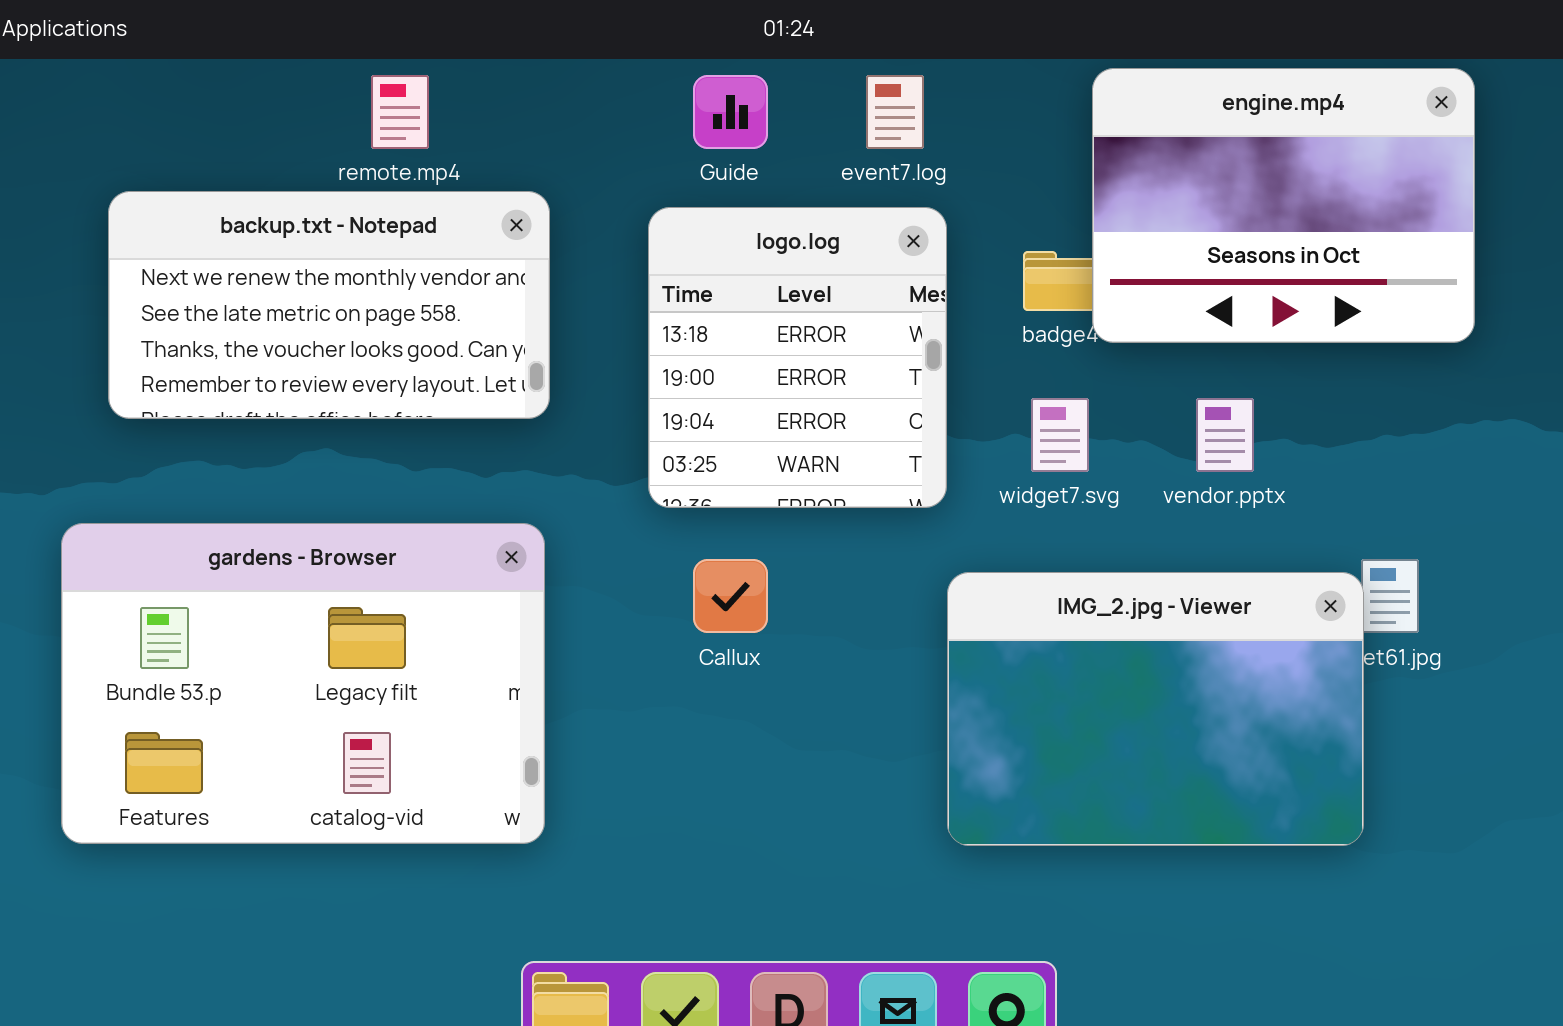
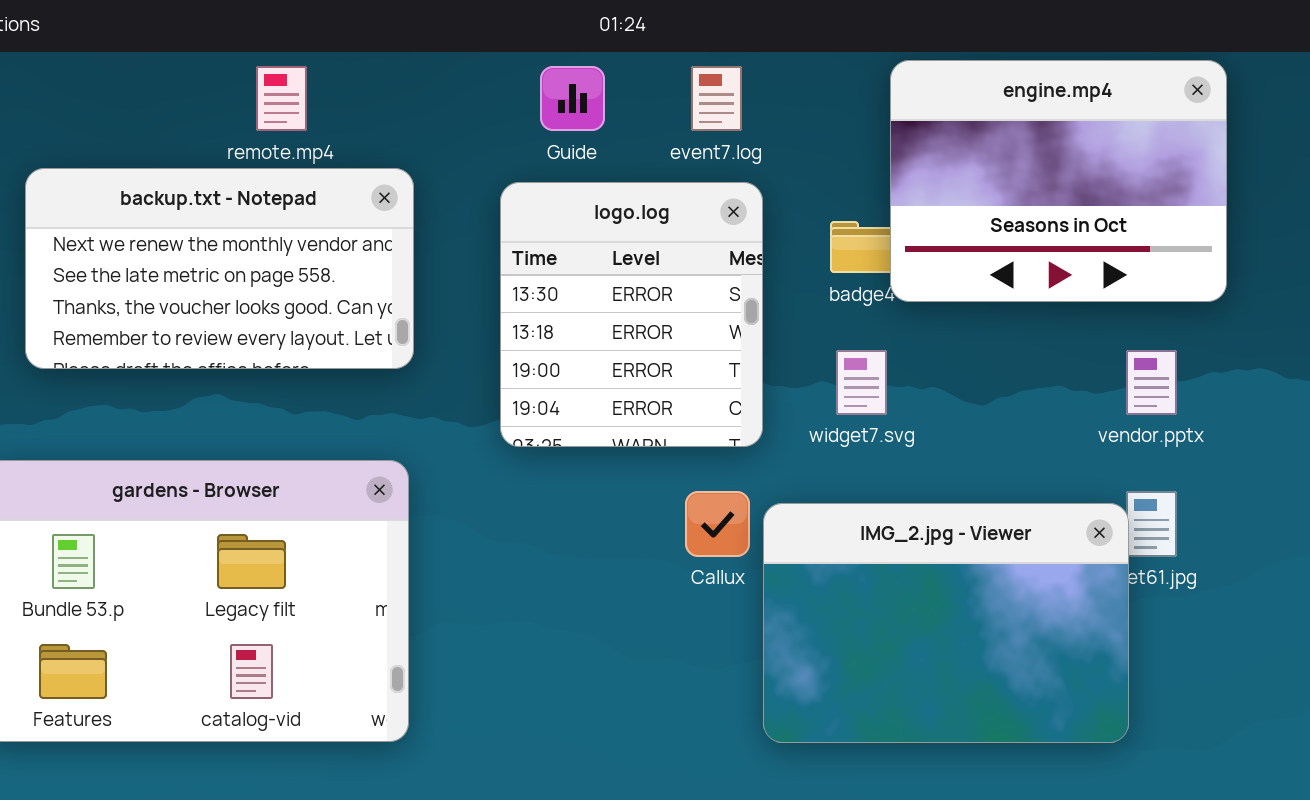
logo.log: [648,207,947,508] -> [500,182,763,447], scrolled up 1 row
vendor.pptx: [1196,398,1254,472] -> [1126,350,1177,415], moved
Callux: [693,559,768,633] -> [685,491,750,557], moved

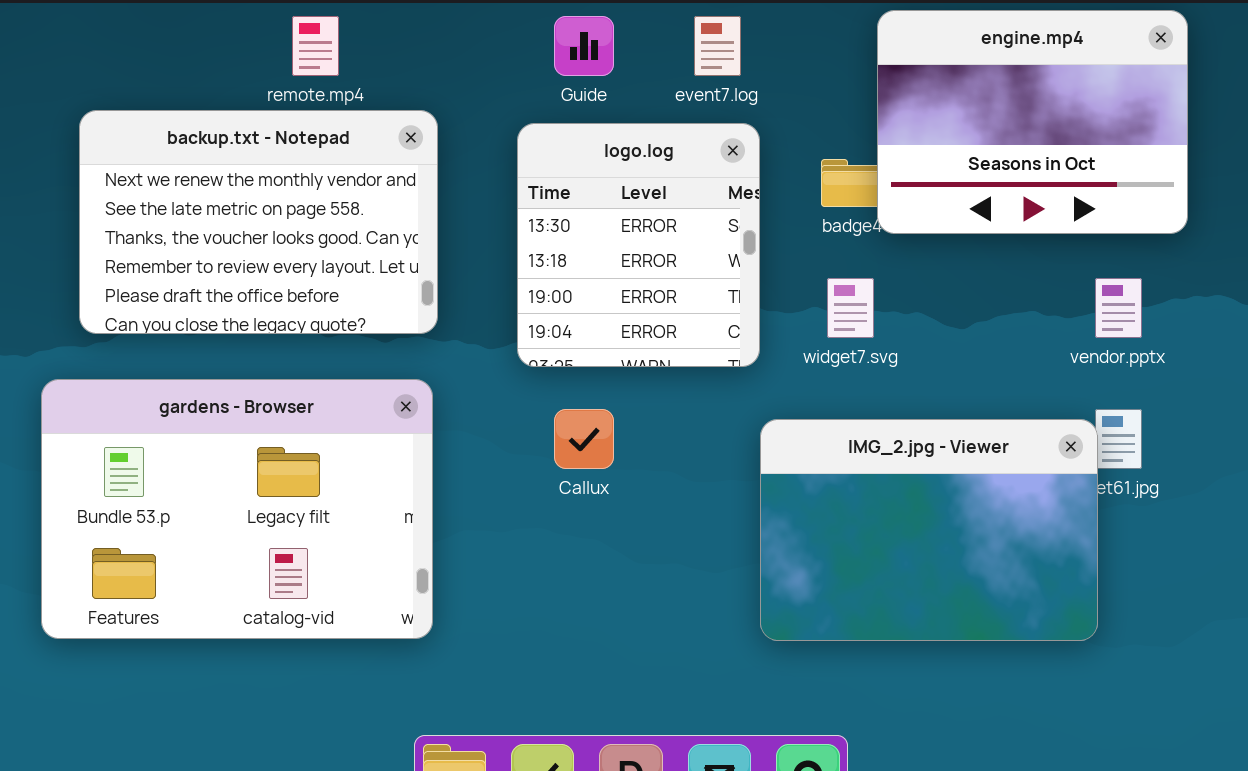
backup.txt - Notepad: [25,168,414,369] -> [79,110,438,334], resized
Callux: [685,491,750,557] -> [554,409,614,469], moved

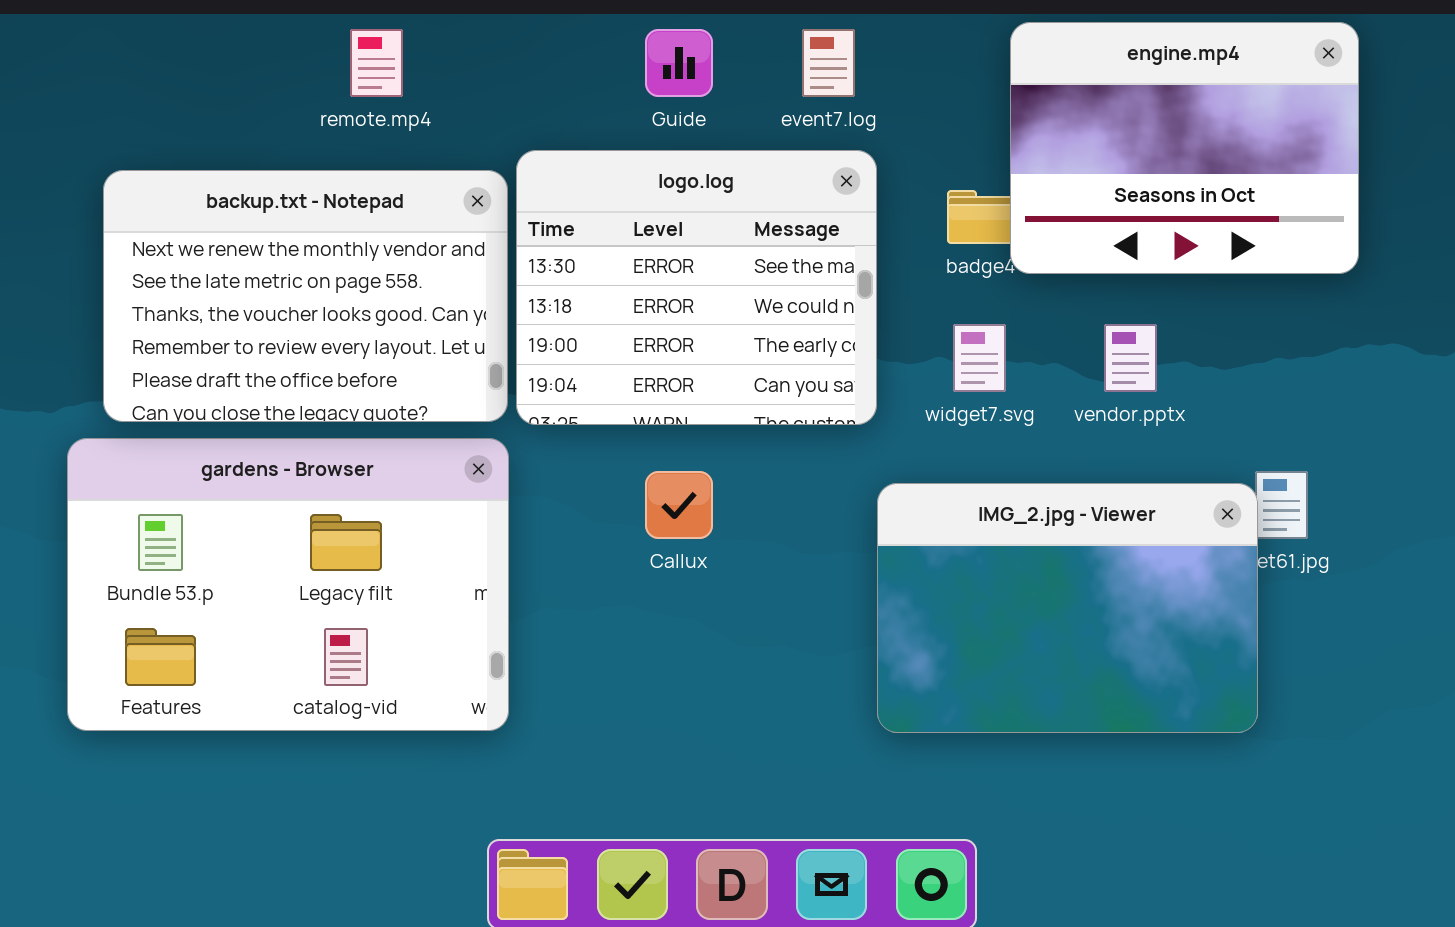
backup.txt - Notepad: [79,110,438,334] -> [103,170,508,422], moved
logo.log: [517,123,760,367] -> [516,150,877,425], resized
vendor.pptx: [1095,278,1142,338] -> [1104,324,1157,392], moved

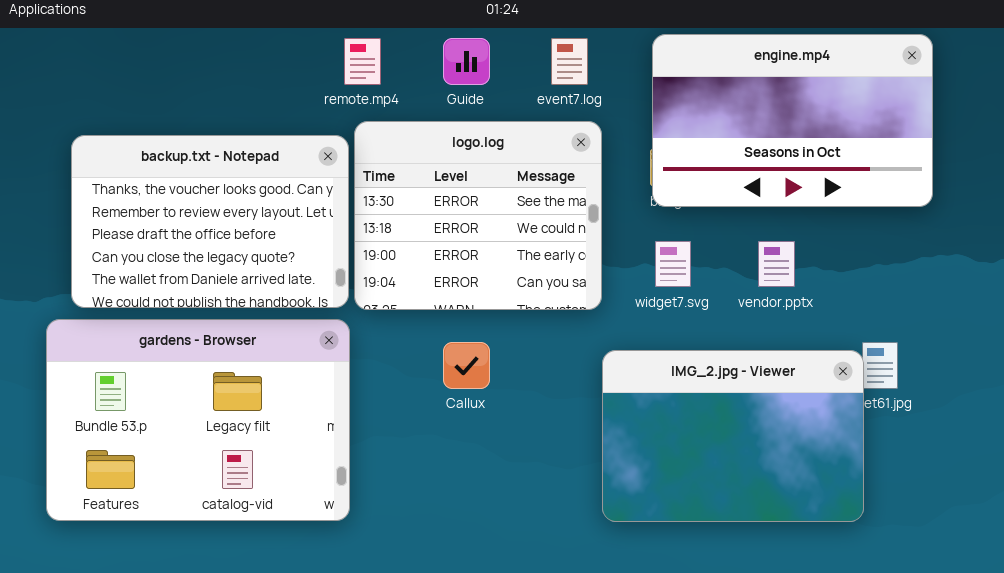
engine.mp4: [1010,22,1359,274] -> [652,34,933,207], resized
remote.mp4: [350,29,403,97] -> [344,38,381,85], moved
backup.txt - Notepad: [103,170,508,422] -> [71,135,349,308], scrolled down 2 rows

